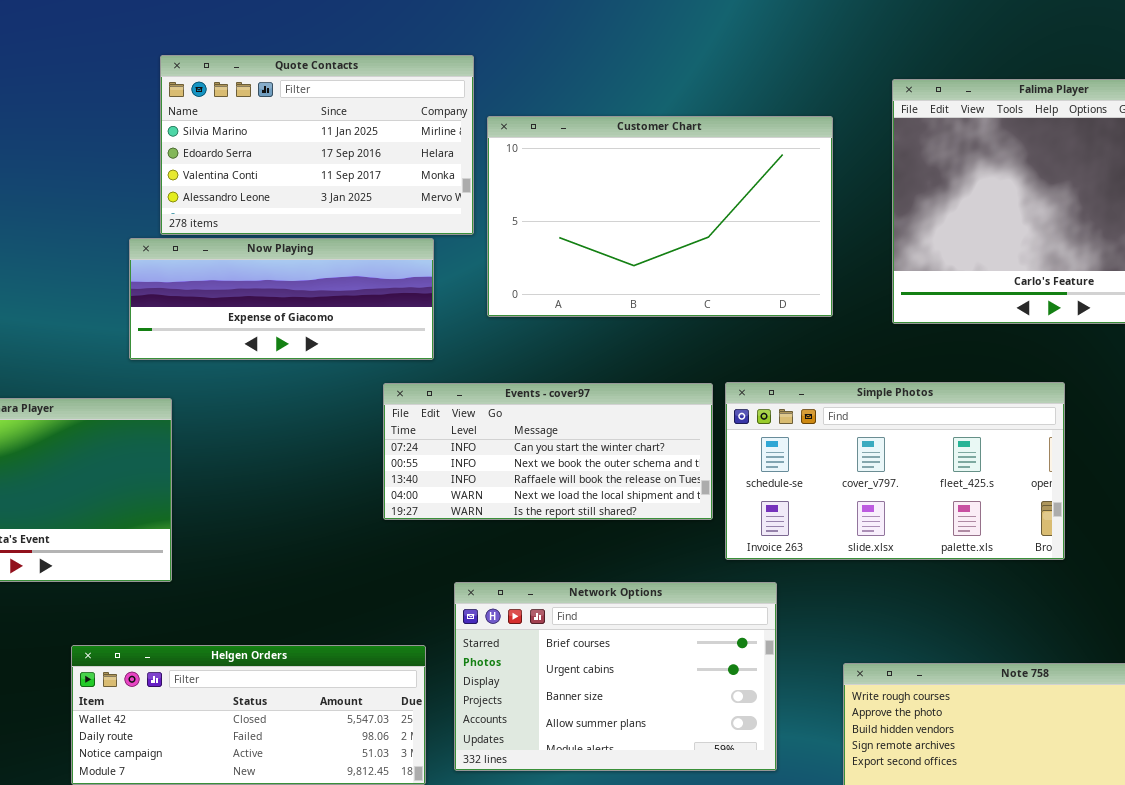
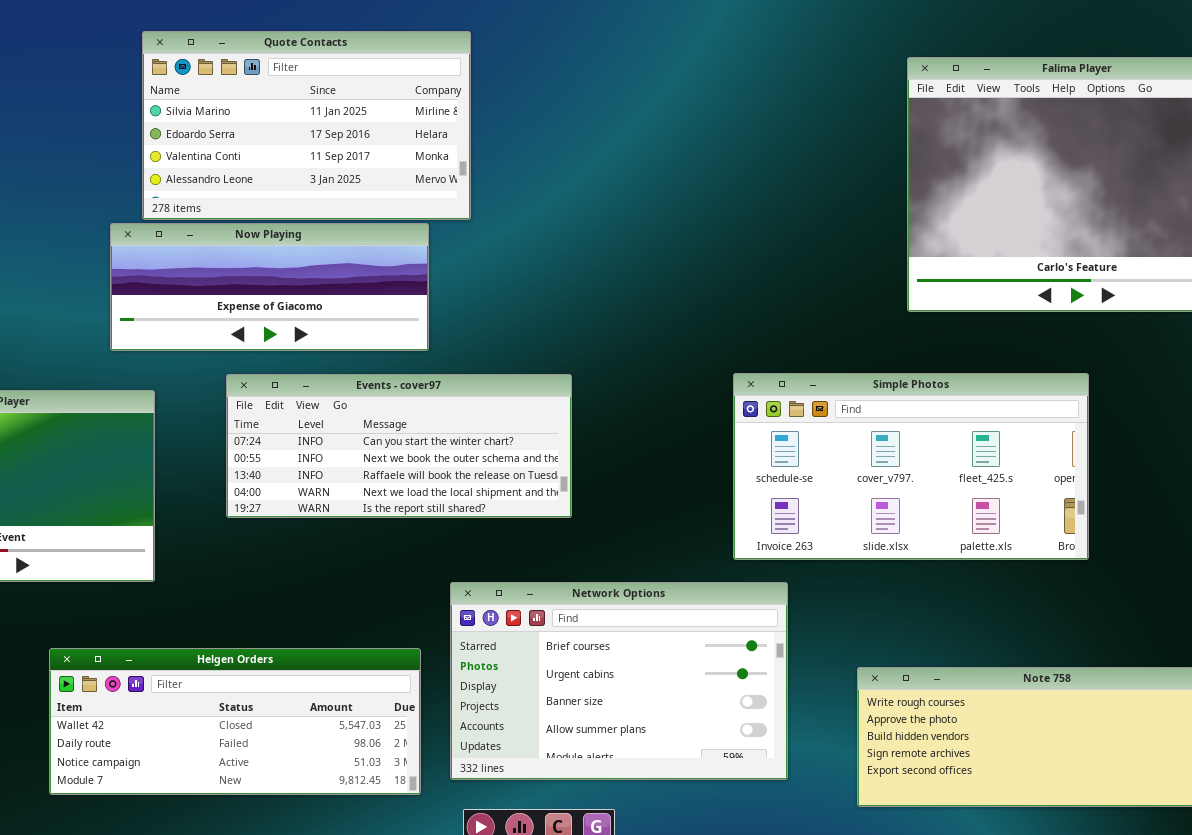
Customer Chart: [487,116,833,317] -> none, closed
Events - cover97: [383,383,713,520] -> [226,374,572,518], moved

